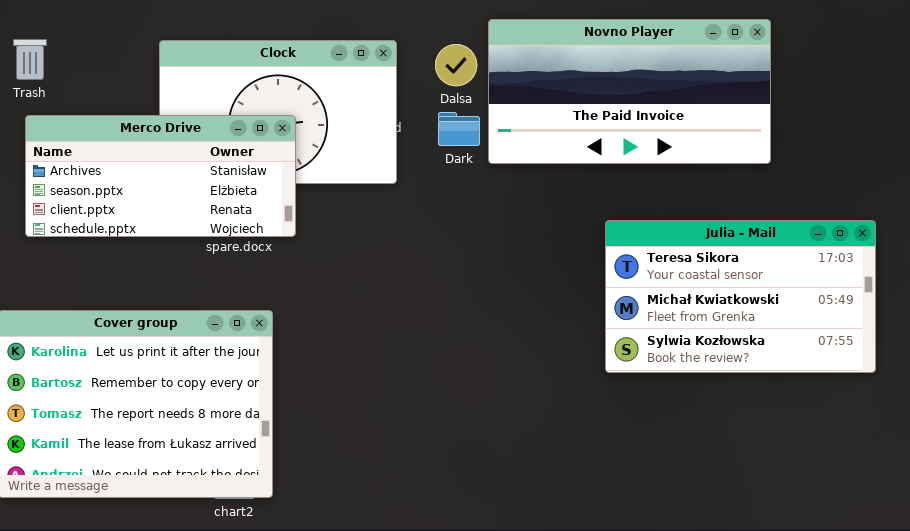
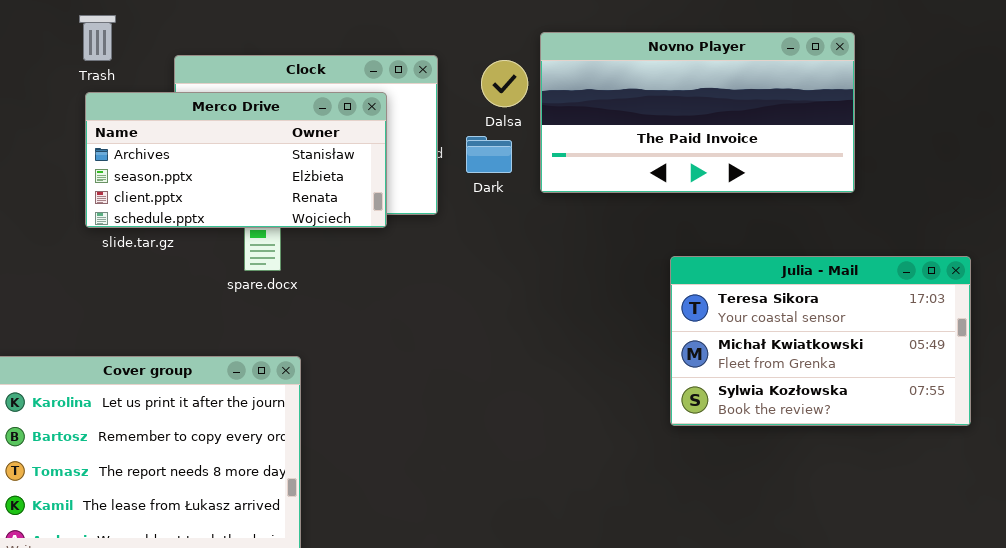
Trash: [13,39,47,80] -> [79,15,116,61], moved
Dark: [438,112,480,146] -> [466,136,512,173], moved
Merco Drive: [25,115,296,237] -> [85,92,387,228], moved

